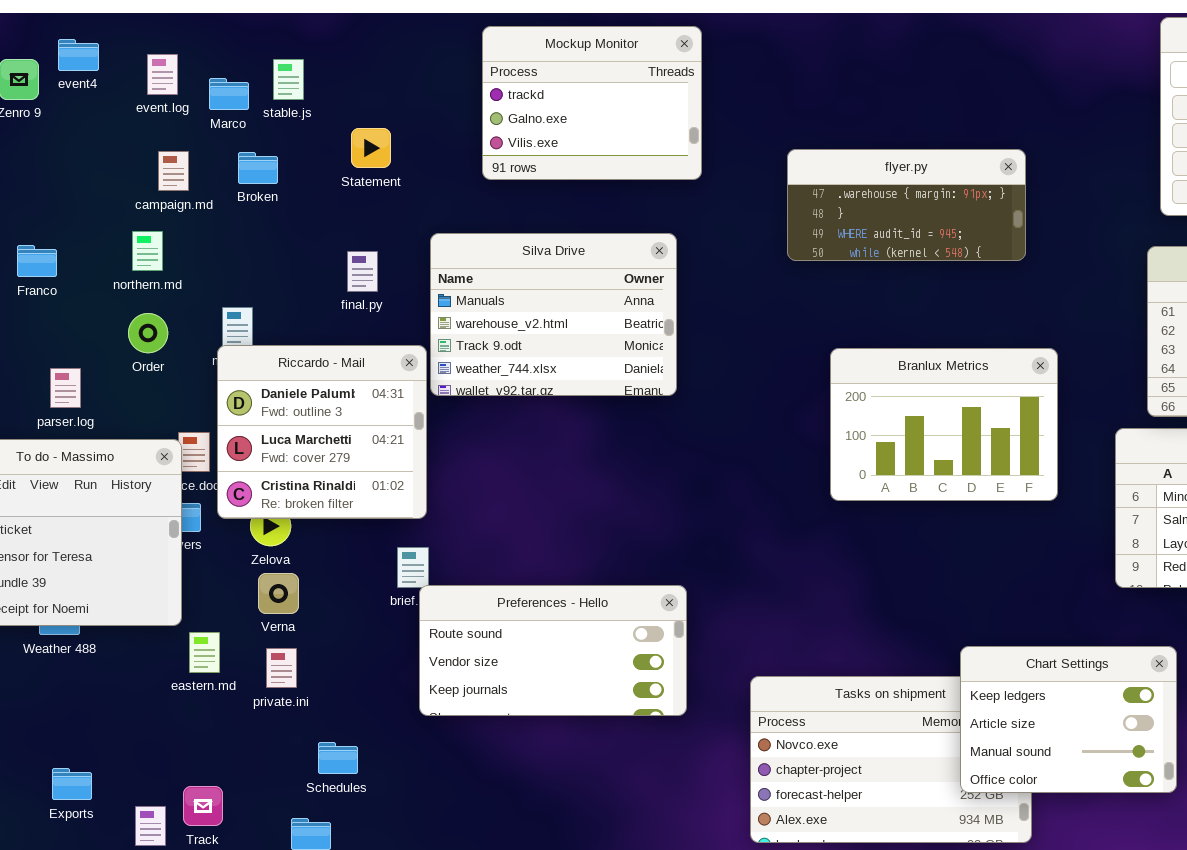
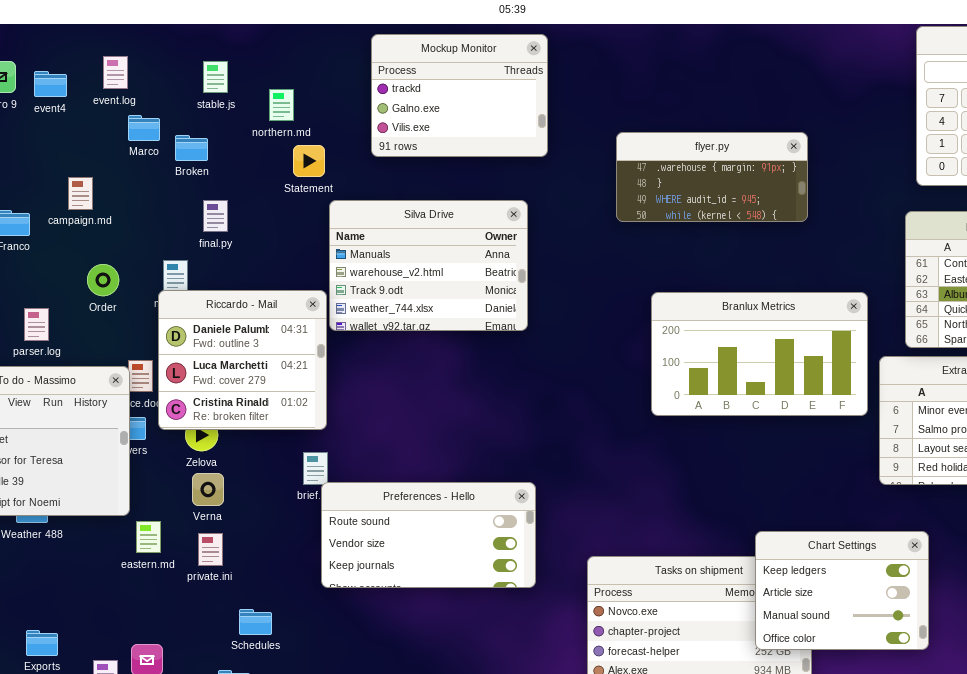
event4: [58,39,99,71] -> [34,71,67,97], moved
Marco: [209,78,249,110] -> [128,115,160,141], moved
Statement: [351,128,391,168] -> [293,145,325,177], moved
campaign.md: [158,151,189,191] -> [68,177,93,210], moved
northern.md: [132,231,163,271] -> [269,89,294,121], moved
final.py: [347,251,378,292] -> [203,200,228,232], moved
Branlux Metrics: [830,348,1058,501] -> [651,292,868,416], resized

